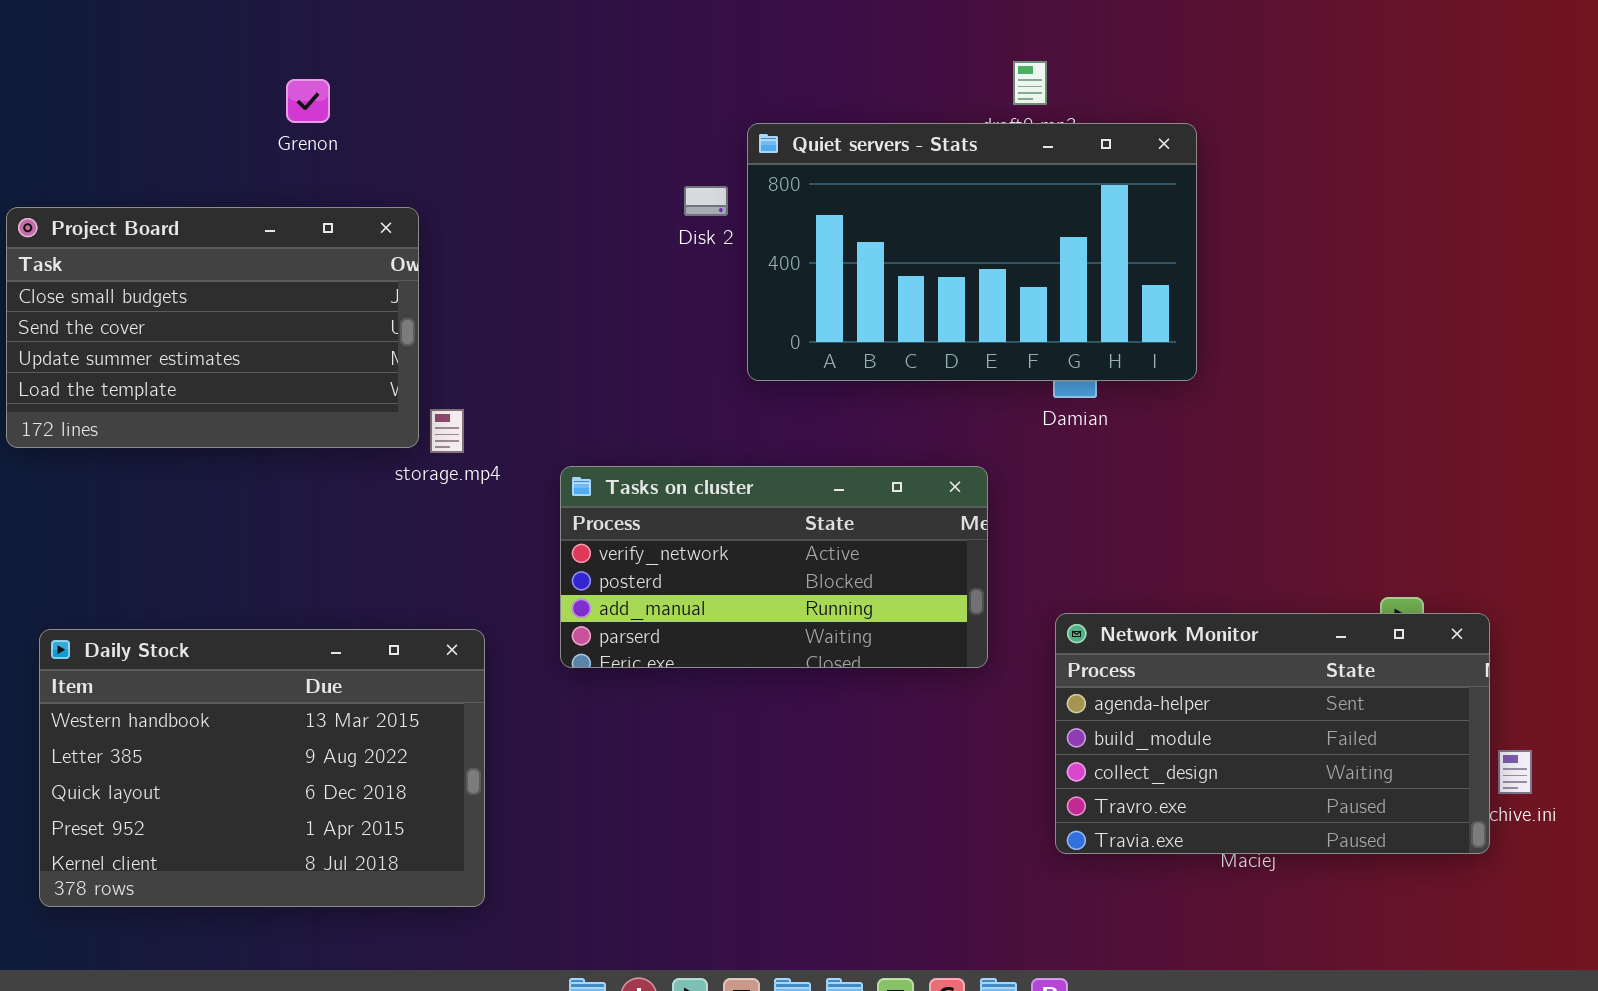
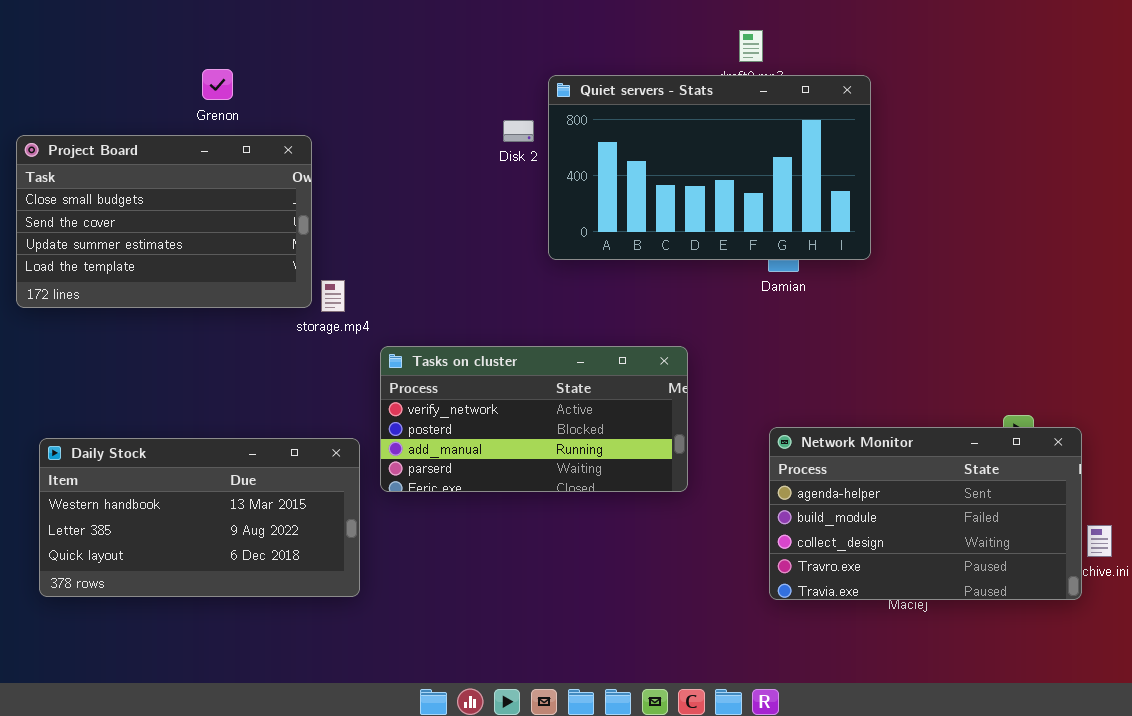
Grenon: [286,79,330,123] -> [202,69,233,100], moved
Tasks on cluster: [560,466,988,668] -> [380,346,688,492], moved
Daily Stock: [39,629,485,907] -> [39,438,360,597], resized

